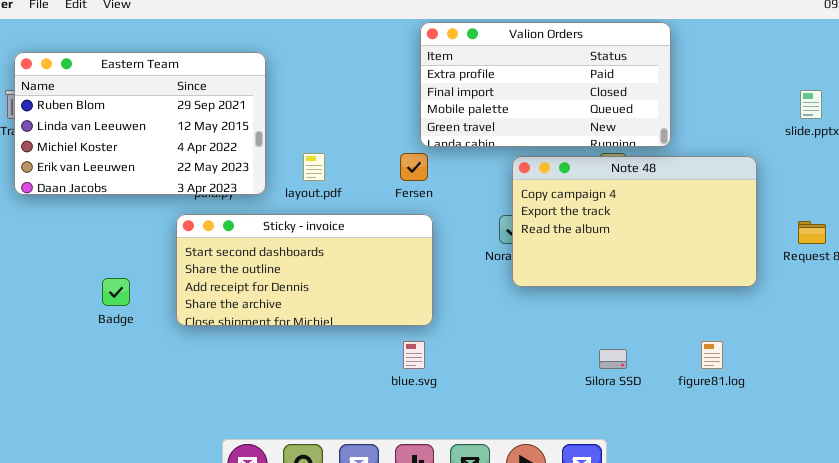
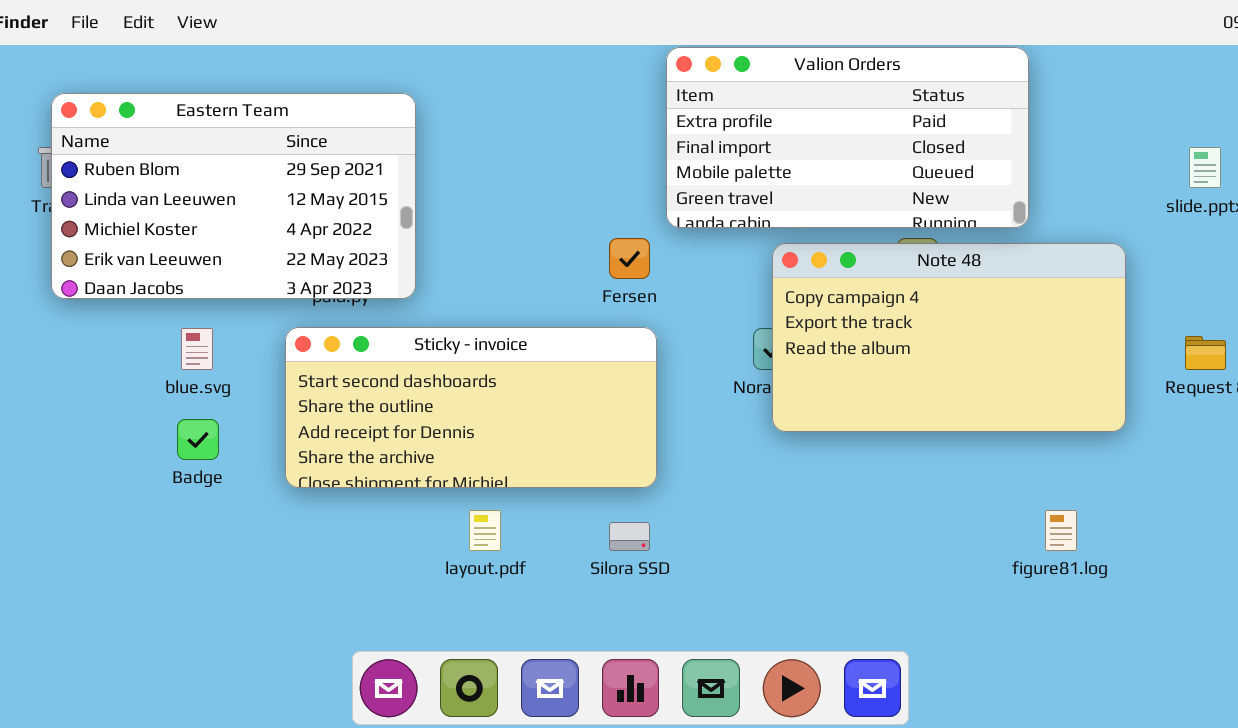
Valion Orders: [420,22,671,147] -> [666,47,1029,228], moved
layout.pdf: [303,153,325,181] -> [469,510,501,551], moved
blue.svg: [403,341,425,369] -> [181,328,213,370], moved
Silora SSD: [599,349,627,369] -> [609,522,650,551], moved

